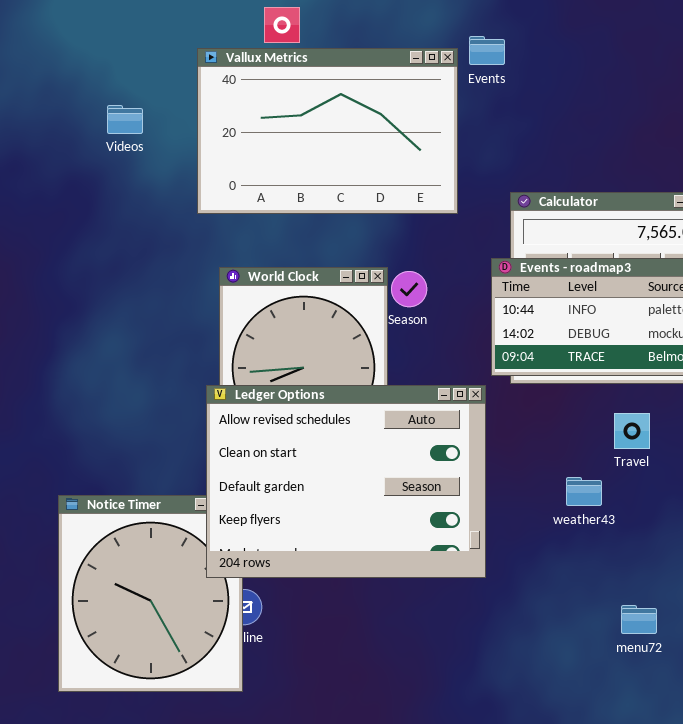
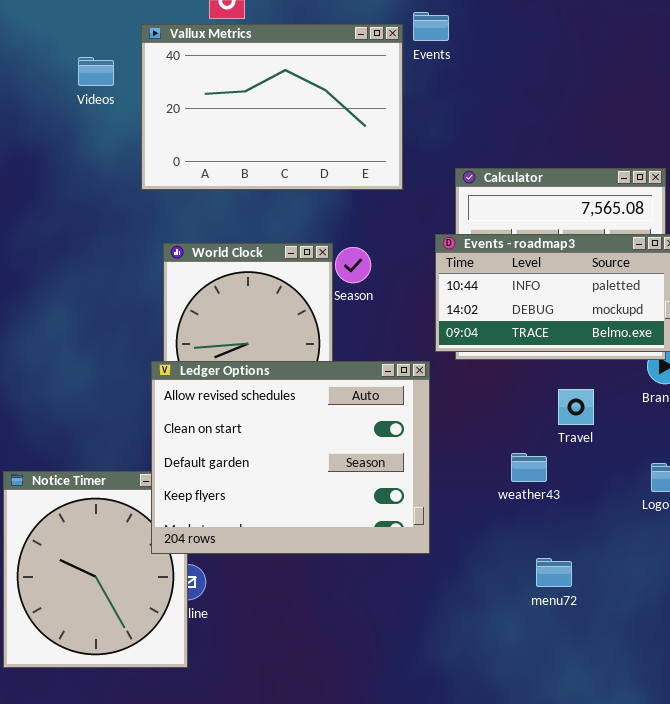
Videos: [107,105,143,134] -> [78,57,114,86], moved
menu72: [621,605,657,634] -> [536,558,572,587], moved

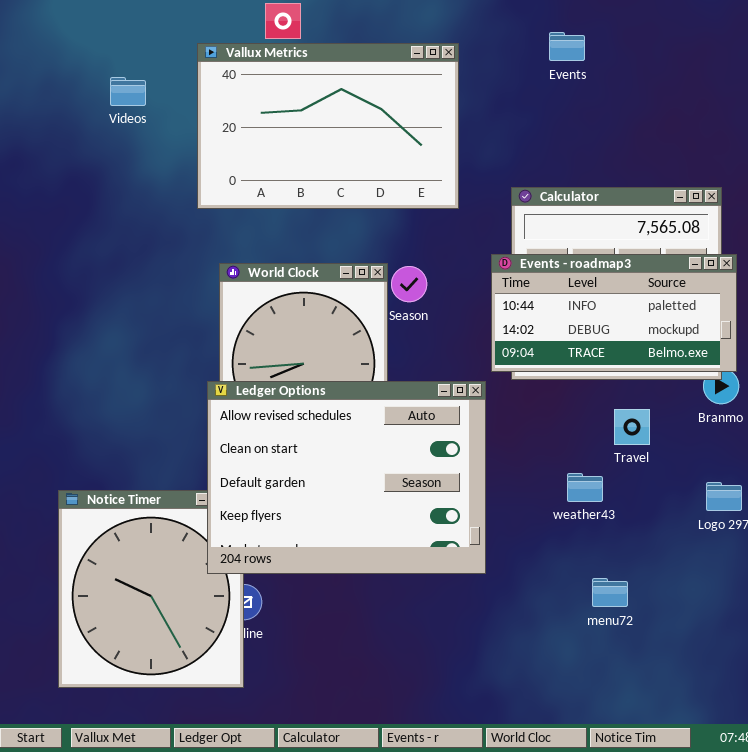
Events: [413,12,449,41] -> [549,32,585,61], moved
Videos: [78,57,114,86] -> [110,77,146,106], moved

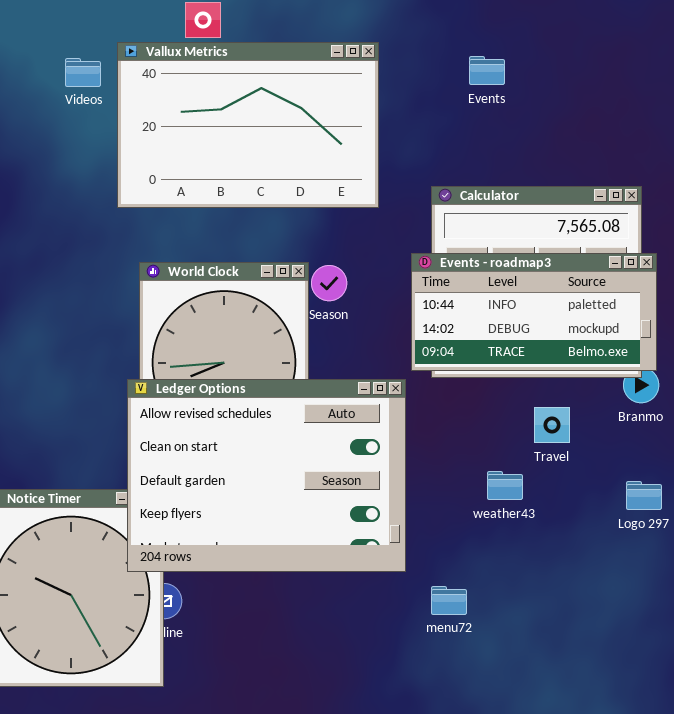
Events: [549,32,585,61] -> [469,56,505,85], moved
Videos: [110,77,146,106] -> [65,58,101,87], moved
menu72: [592,578,628,607] -> [431,586,467,615], moved

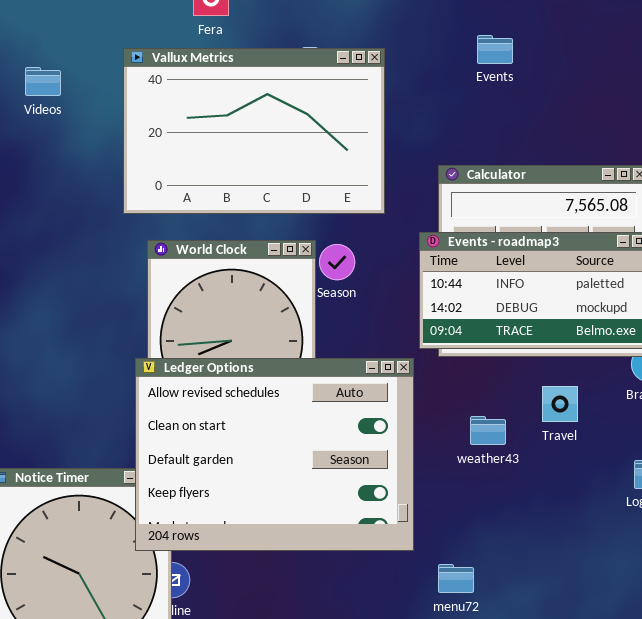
Vallux Metrics: [117,42,379,208] -> [123,48,385,214], moved
Videos: [65,58,101,87] -> [25,67,61,96], moved
weather43: [487,471,523,500] -> [470,416,506,445], moved

